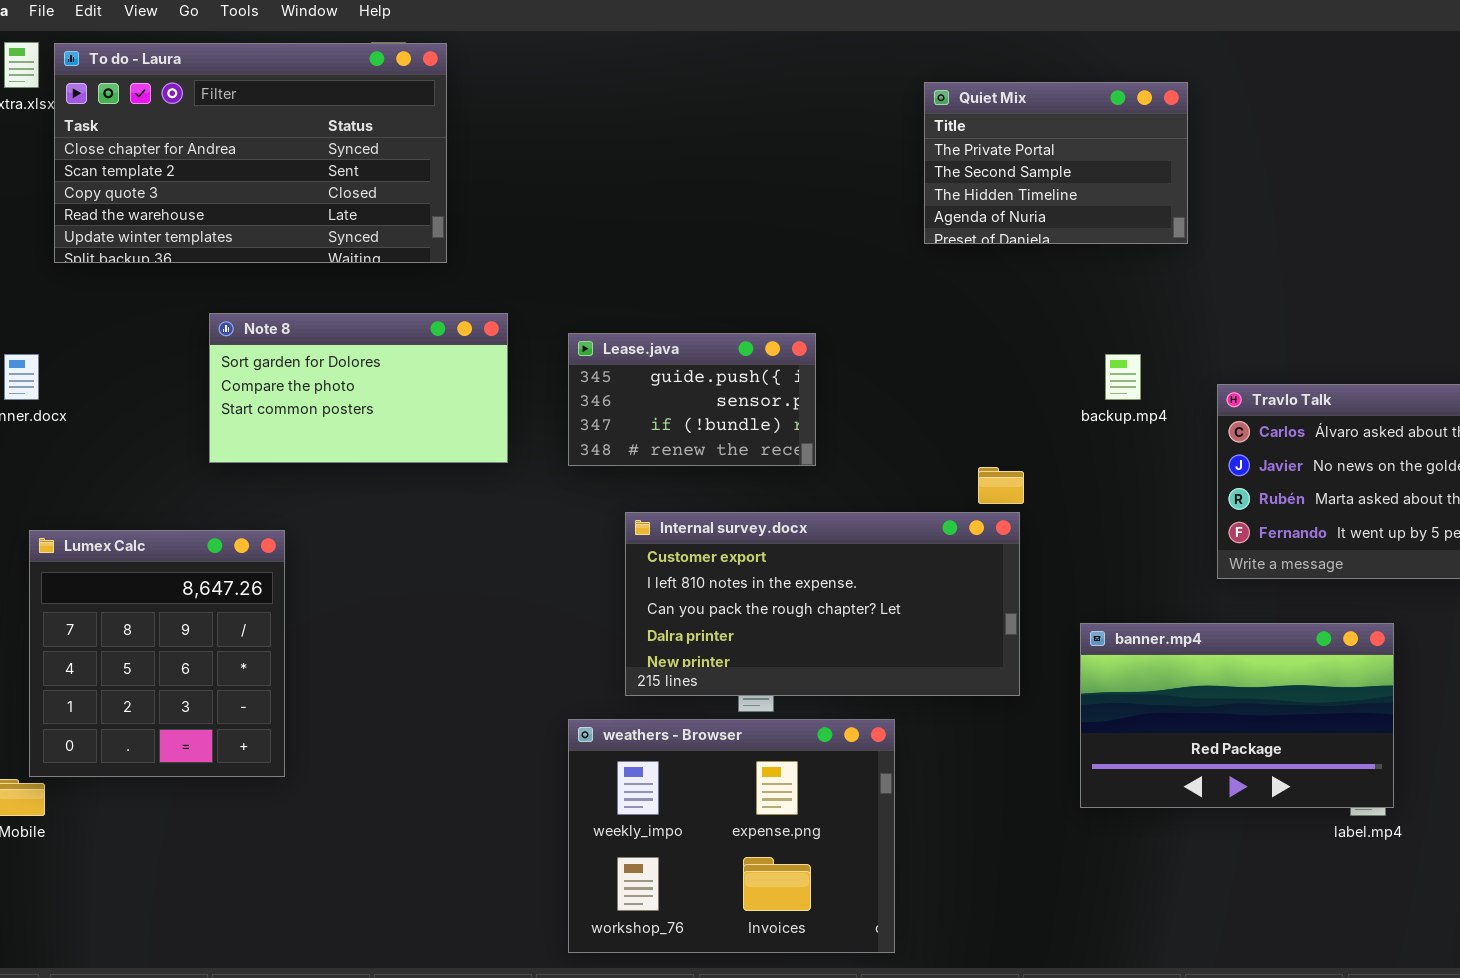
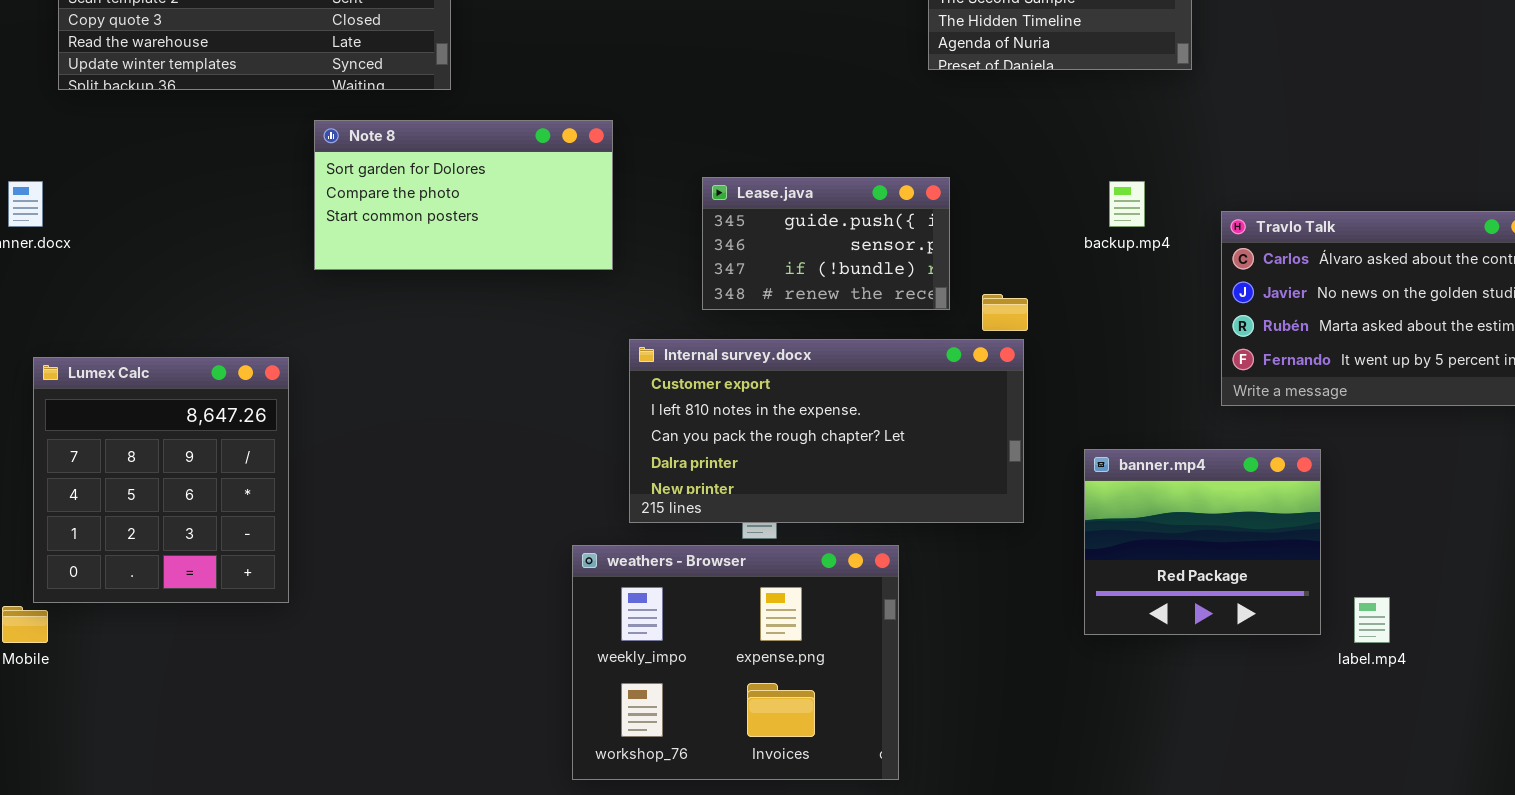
Note 8: [209,313,508,463] -> [314,120,613,270], moved
Lease.java: [568,333,816,466] -> [702,177,950,310], moved
banner.mp4: [1080,623,1394,808] -> [1084,449,1321,635], resized

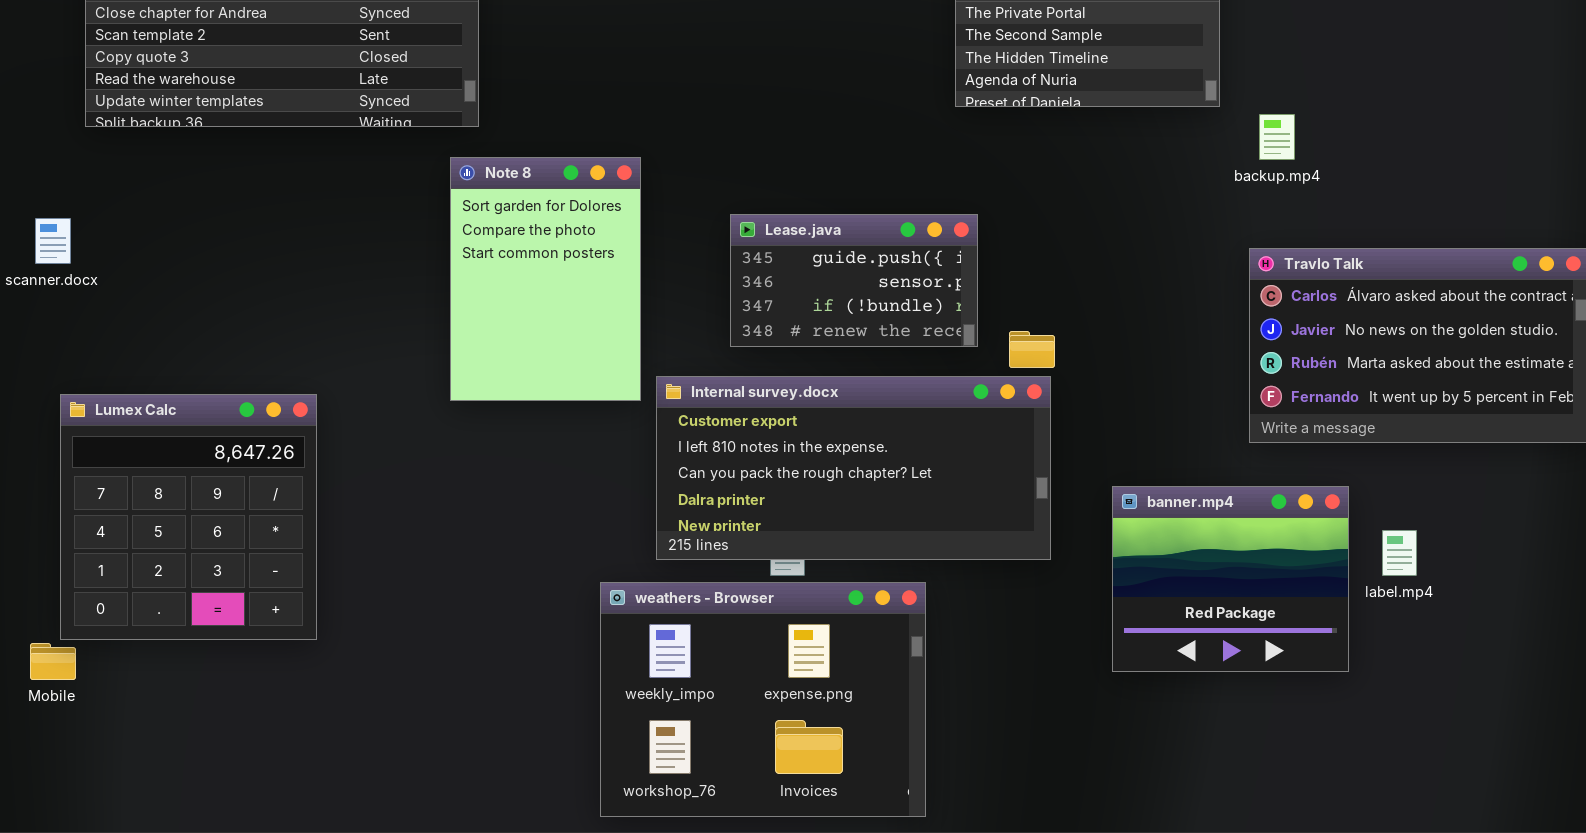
Note 8: [314,120,613,270] -> [450,157,641,401], resized
backup.mp4: [1109,181,1145,227] -> [1259,114,1295,160], moved
label.mp4: [1354,597,1390,643] -> [1382,530,1417,576], moved

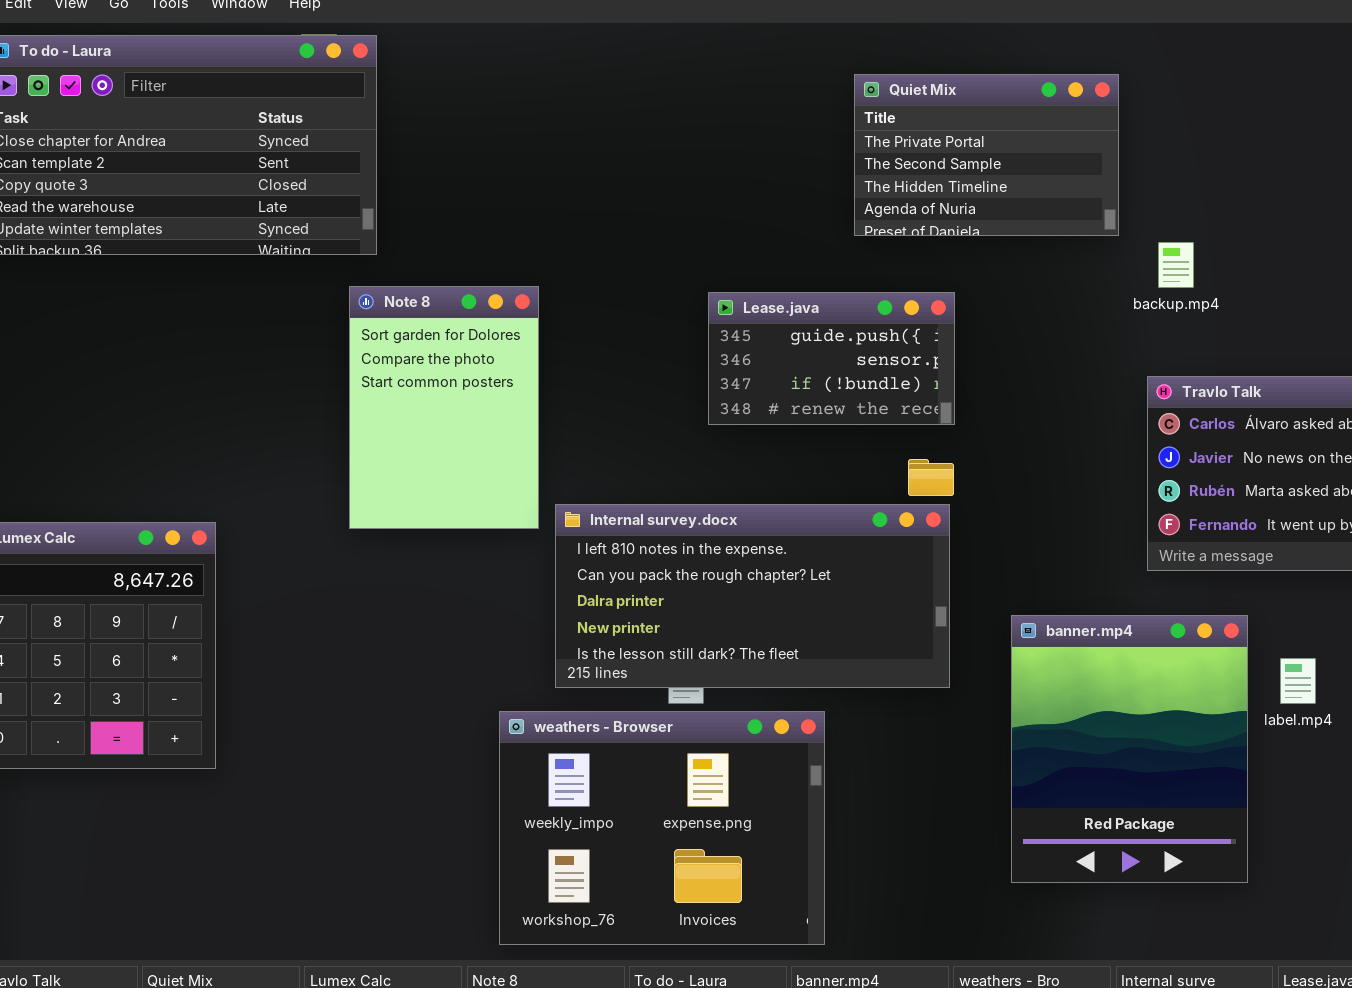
Lease.java: [730,214,978,347] -> [708,292,955,425], moved
Internal survey.docx: [656,376,1051,560] -> [555,504,950,688], scrolled down 1 row
banner.mp4: [1112,486,1349,672] -> [1011,615,1248,883], resized

